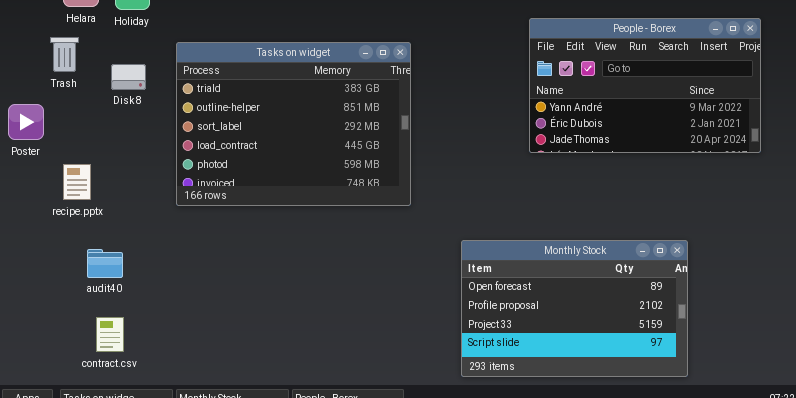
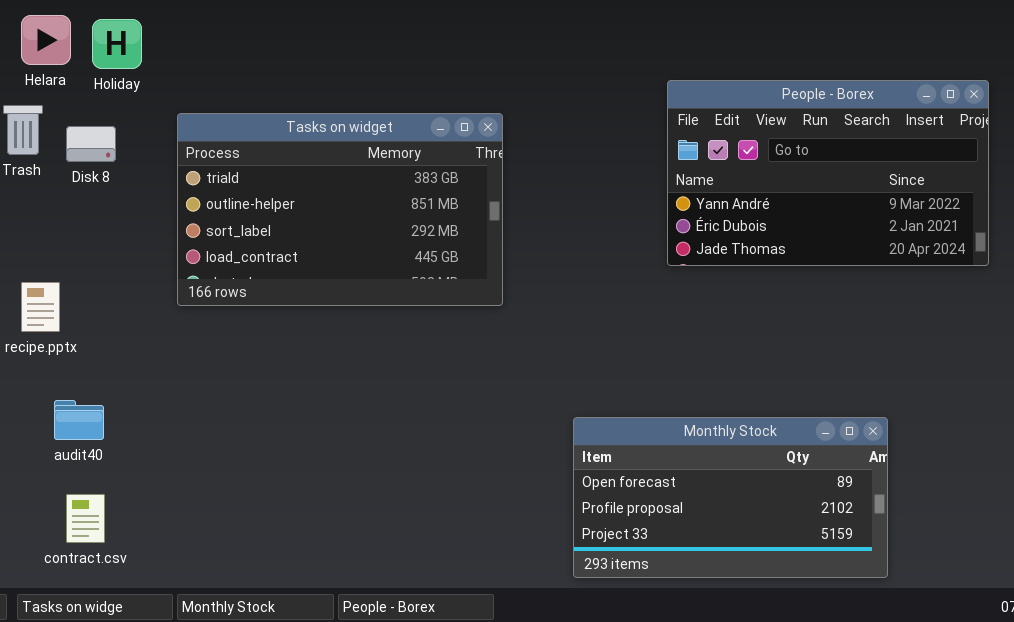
Tasks on widget: [176,42,411,206] -> [177,113,503,306], resized
Disk 8: [111,64,146,90] -> [66,126,116,162], moved
Monthly Stock: [461,240,688,377] -> [573,417,888,578], resized

